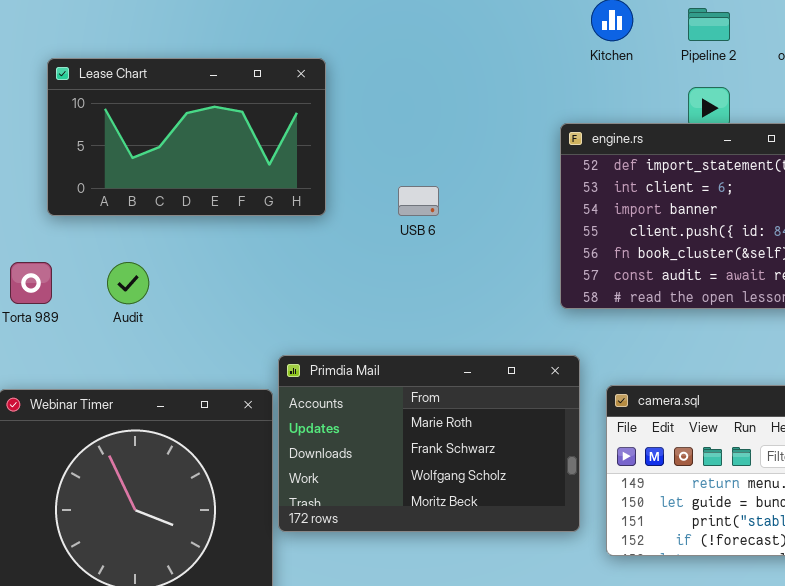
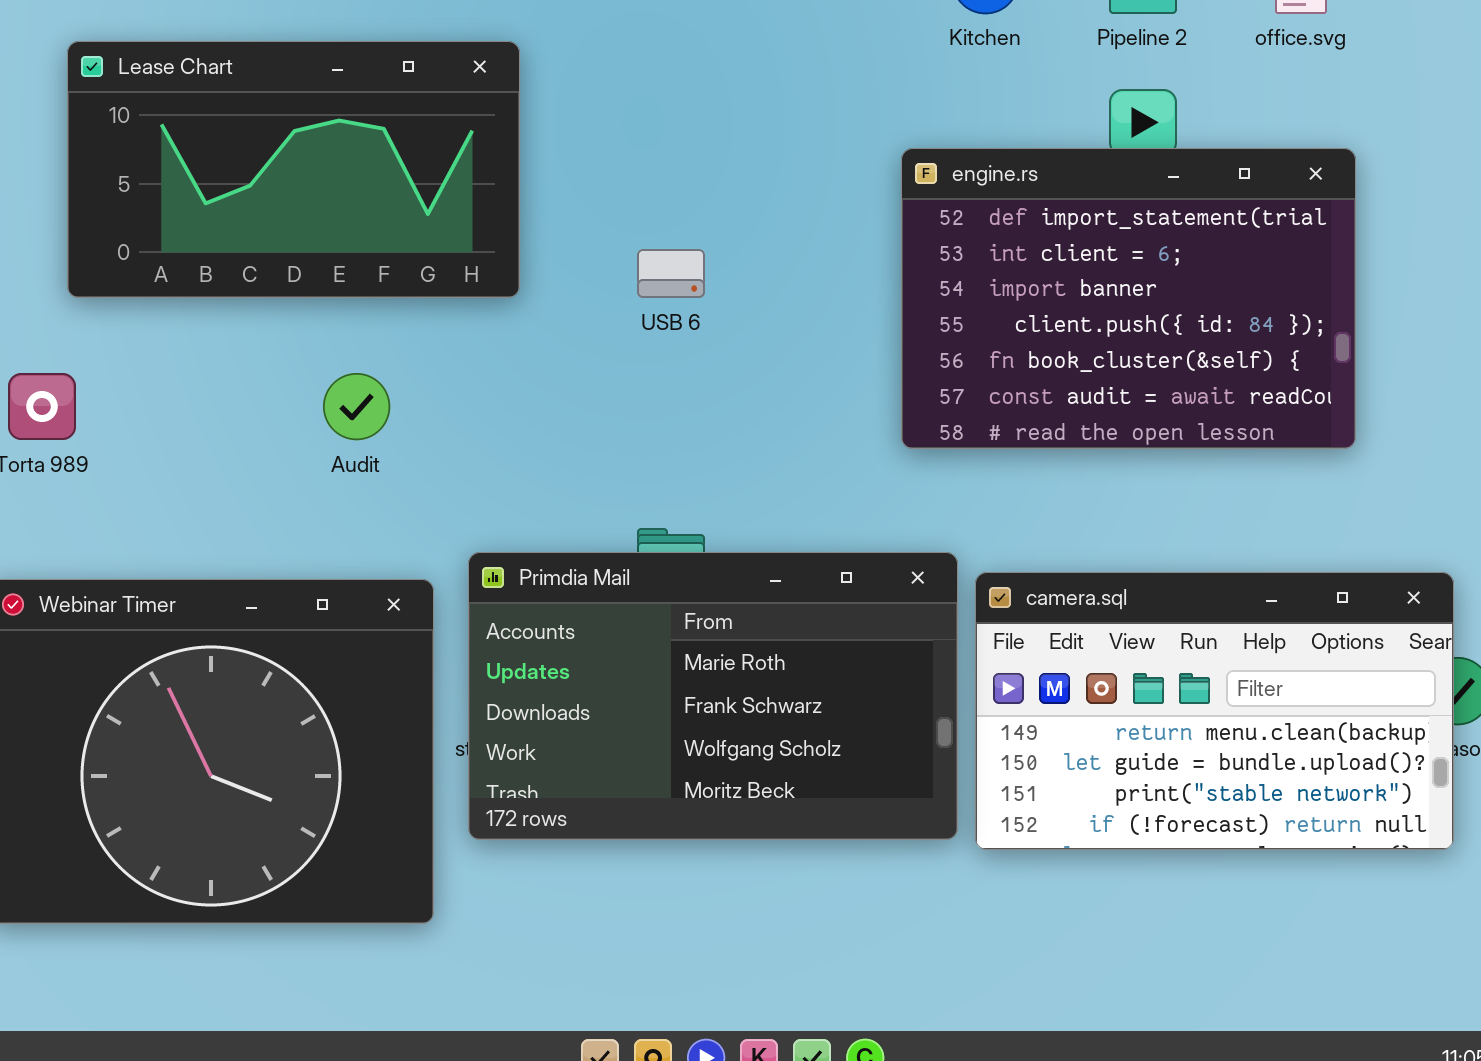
Audit: [107,262,149,304] -> [323,373,390,440], moved
Primdia Mail: [278,355,580,532] -> [468,552,958,840], moved

